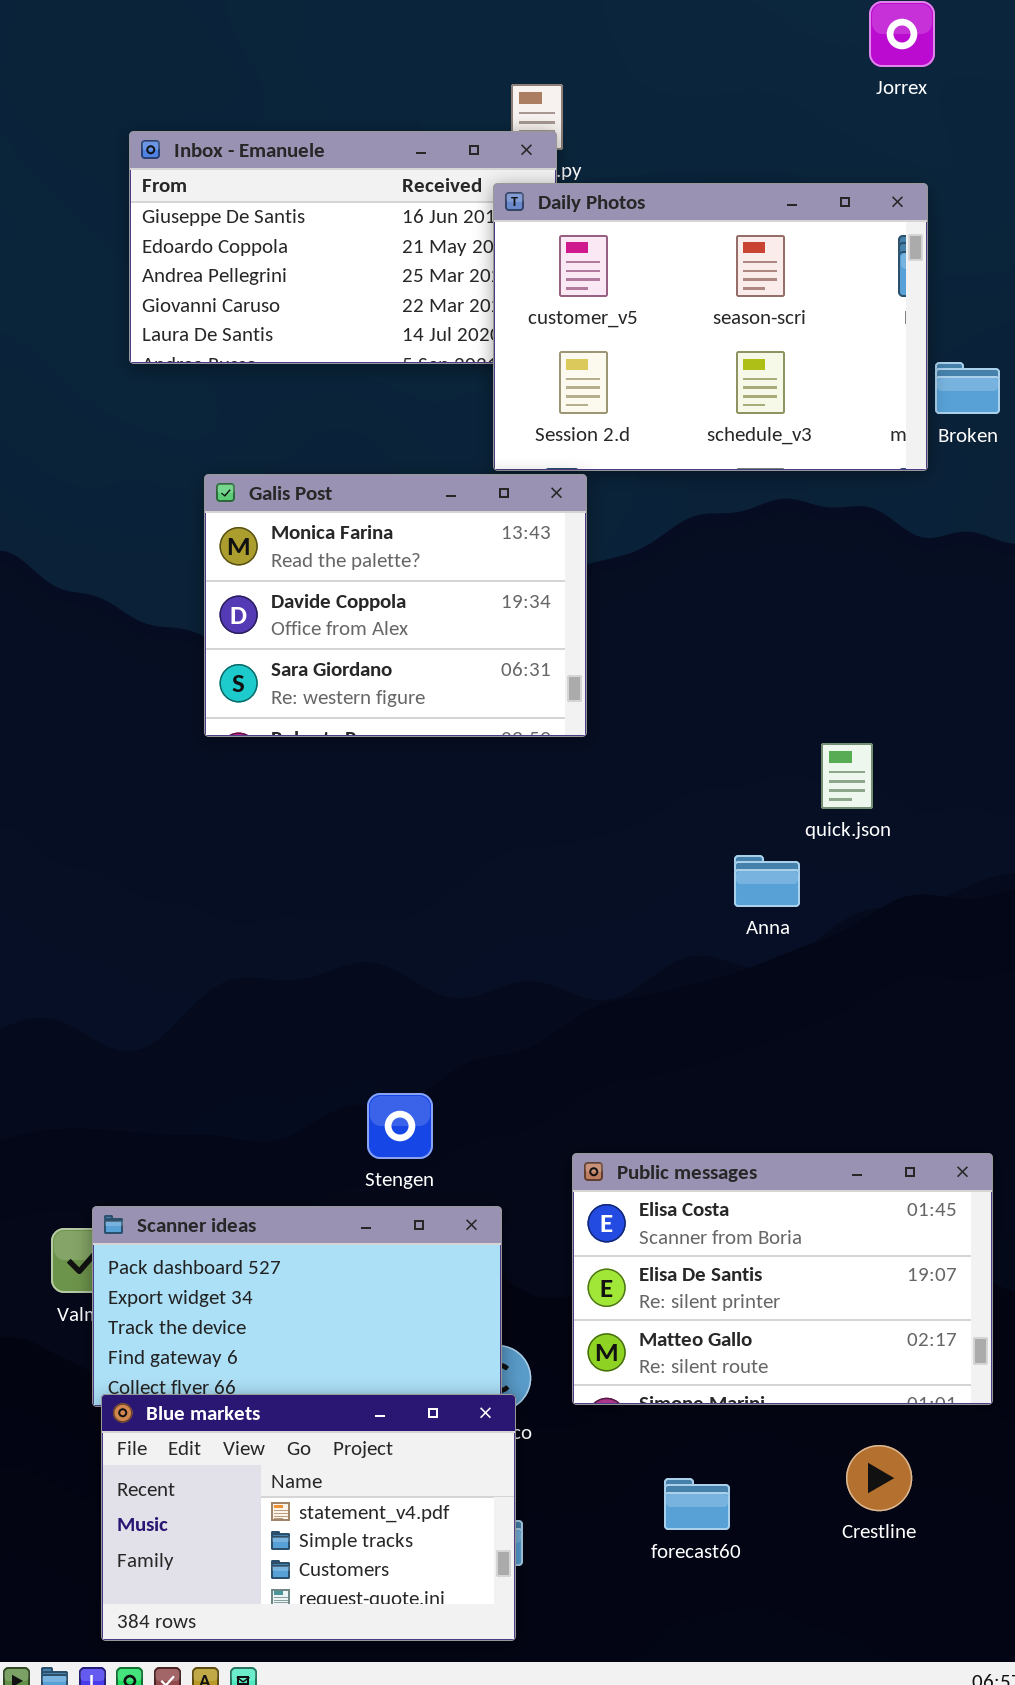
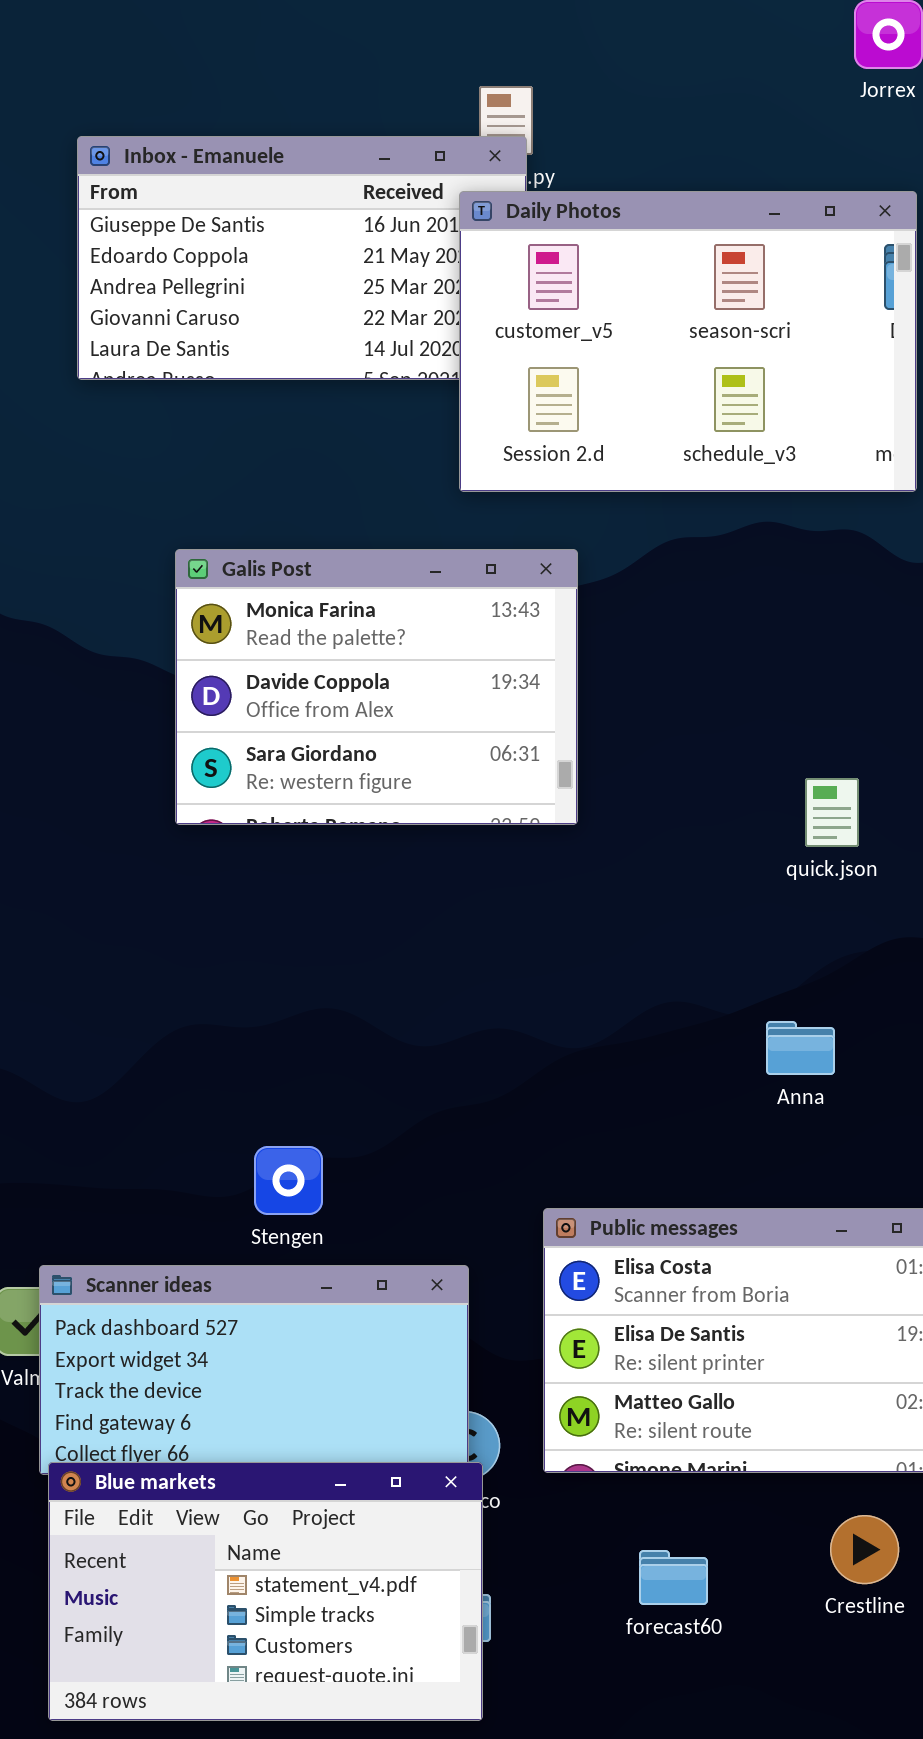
Galis Post: [204,474,587,737] -> [175,549,578,825], moved
Anna: [734,855,800,907] -> [766,1021,835,1075], moved
Stengen: [367,1093,433,1159] -> [254,1146,323,1215], moved

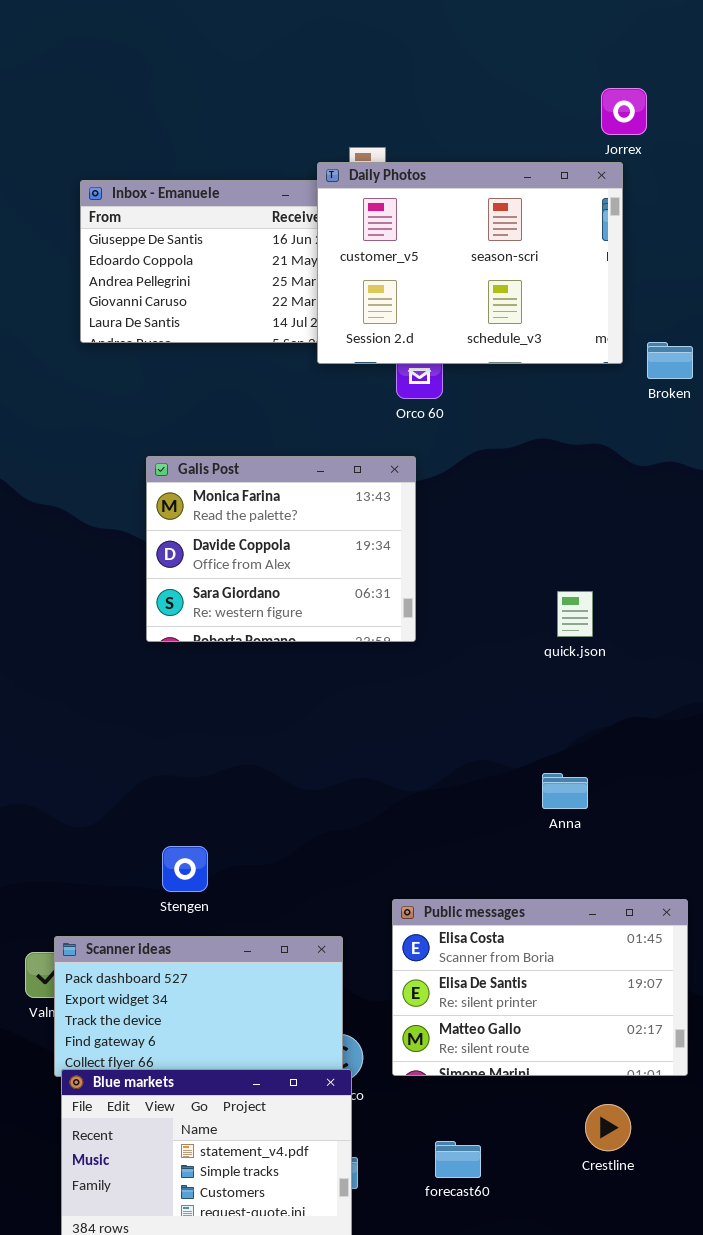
Daily Photos: [459,191,917,492] -> [317,162,623,364], moved
quick.json: [805,778,859,847] -> [557,591,593,637], moved
Stengen: [254,1146,323,1215] -> [162,846,208,892], moved
forecast60: [639,1550,708,1605] -> [435,1141,481,1178], moved

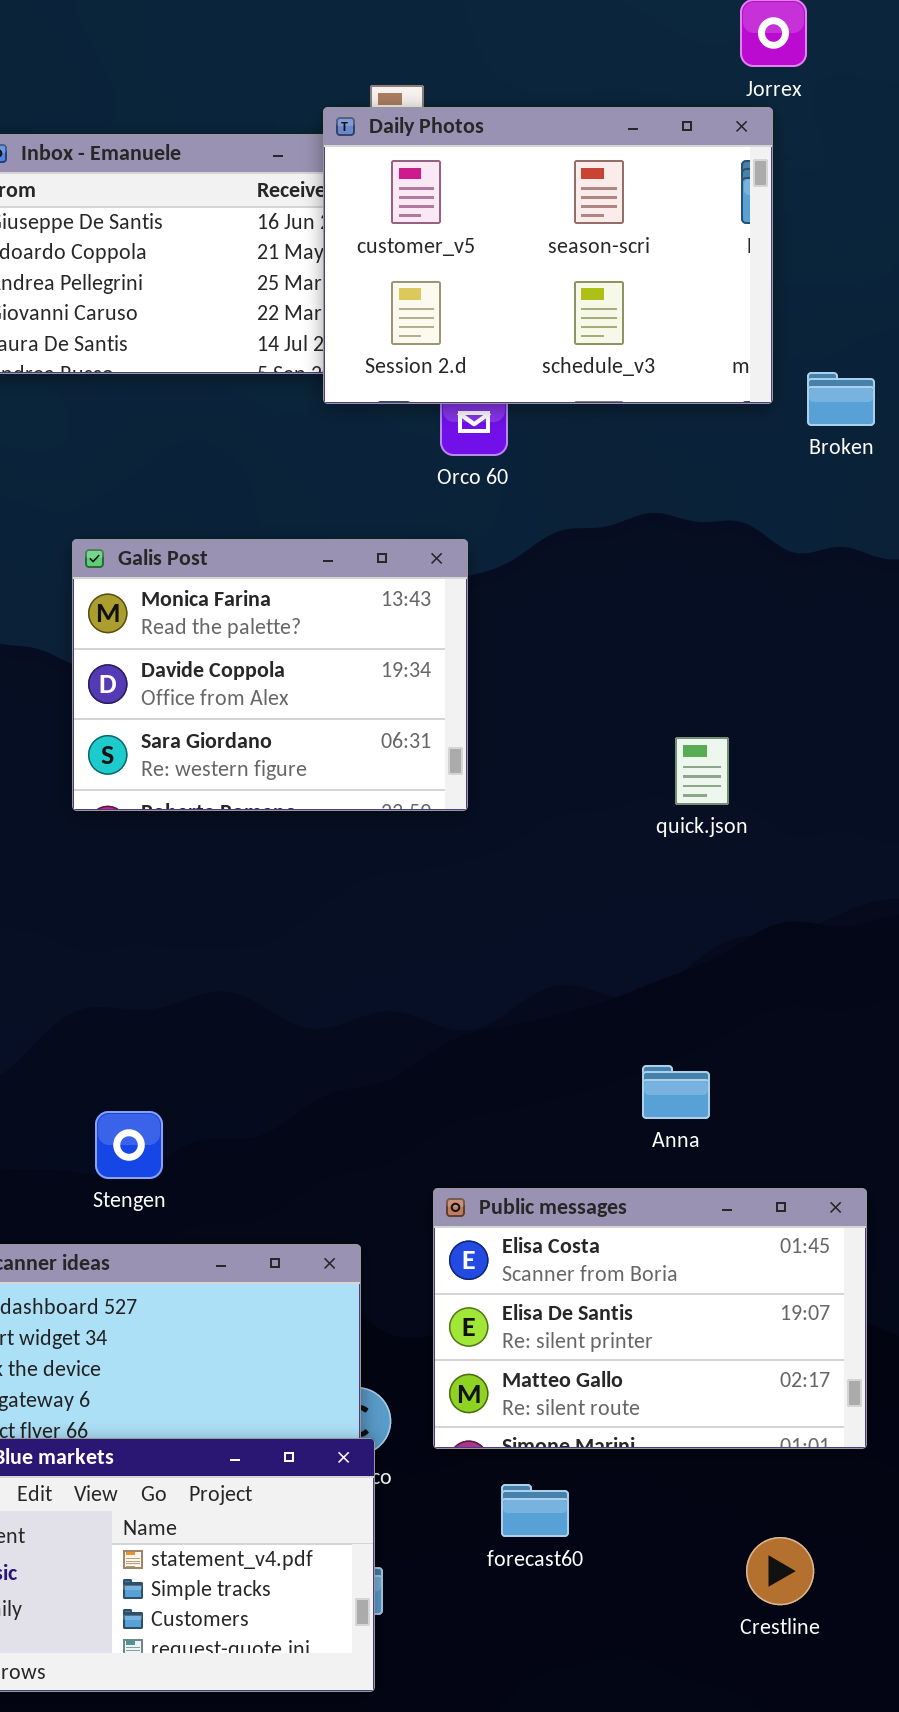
Anna: [542,773,588,809] -> [642,1065,710,1119], moved
Crestline: [585,1104,631,1151] -> [746,1537,814,1605], moved
forecast60: [435,1141,481,1178] -> [501,1484,569,1537], moved

